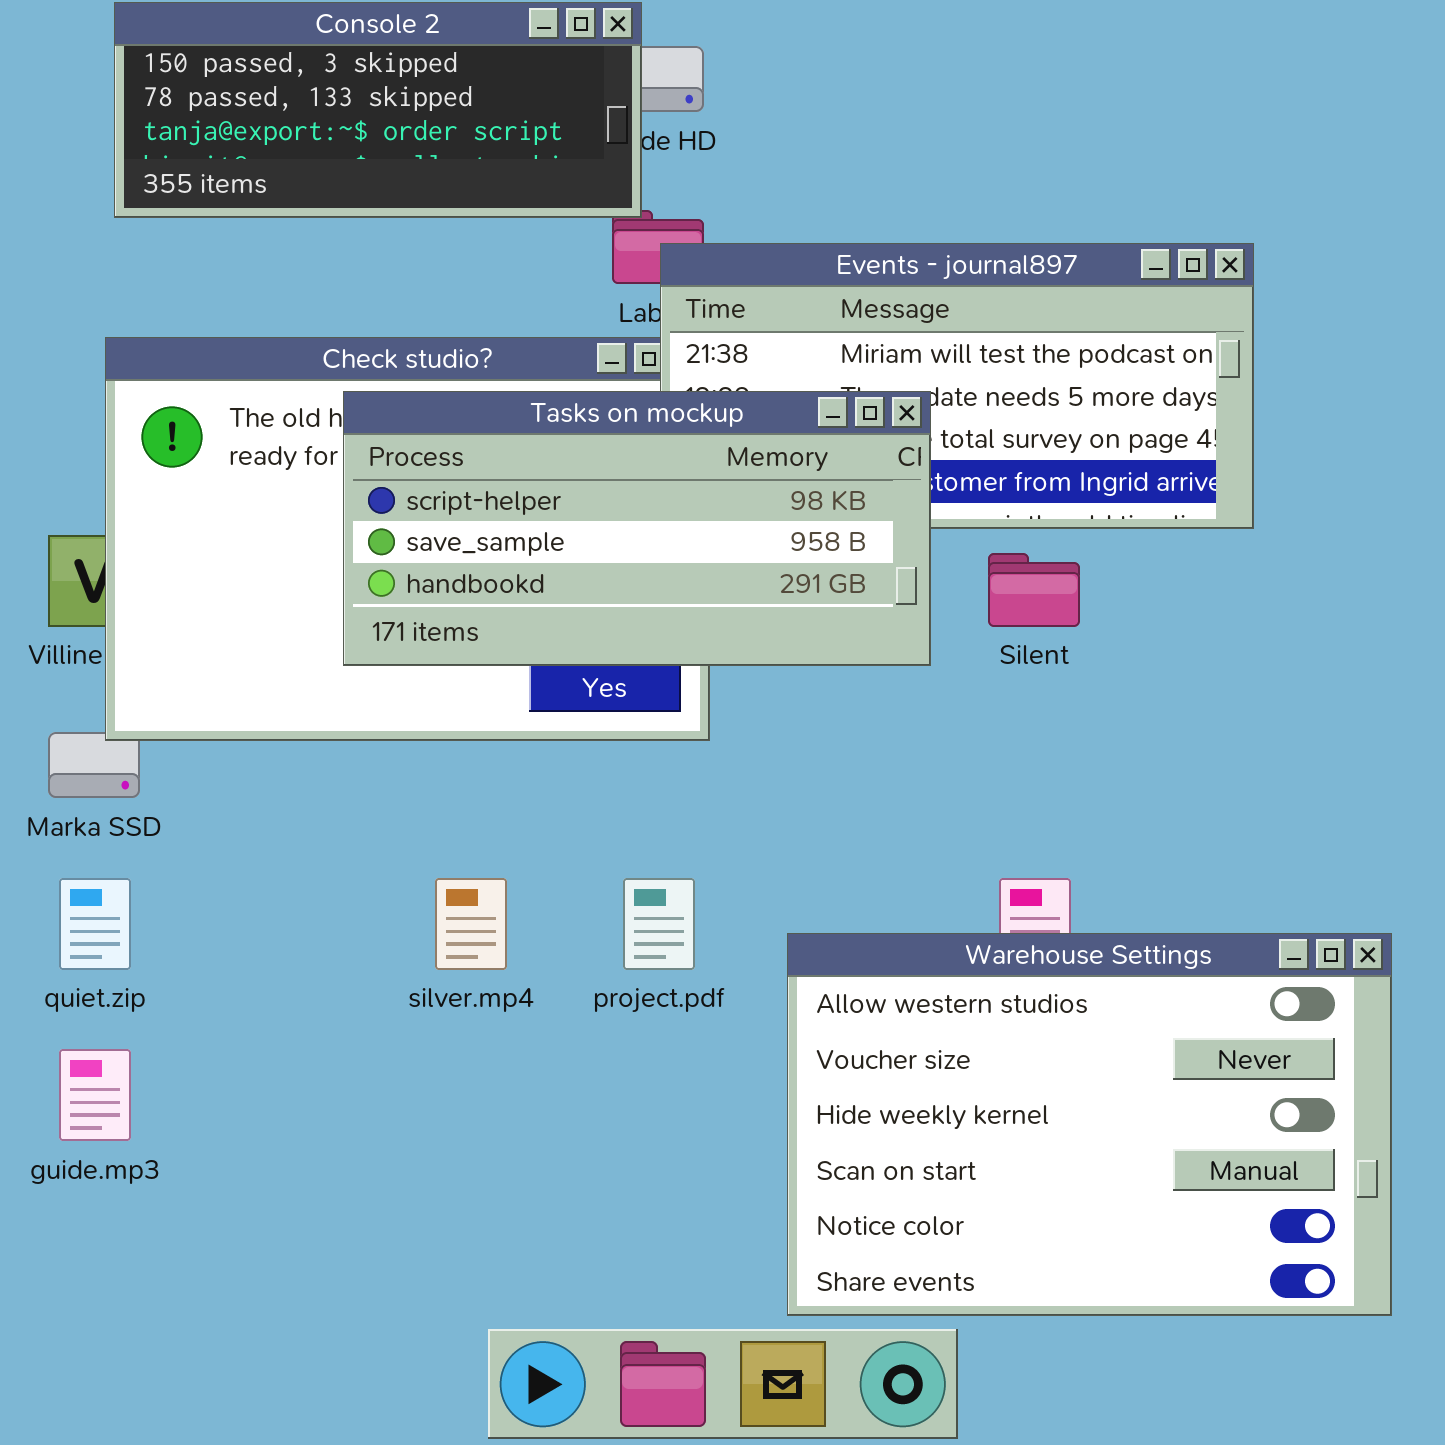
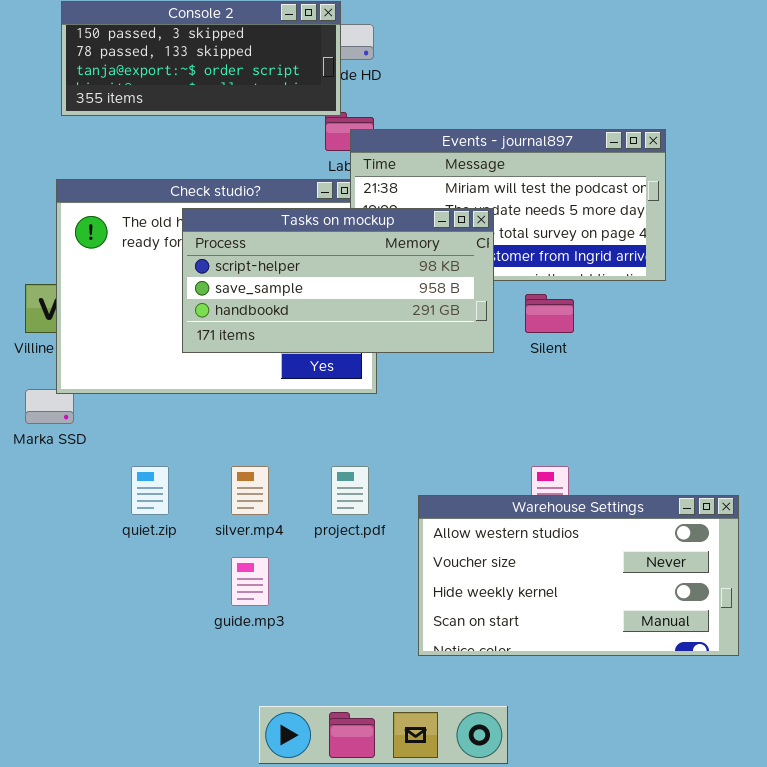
quiet.zip: [59,878,131,970] -> [131,466,169,515], moved
Warehouse Settings: [787,933,1392,1316] -> [418,495,739,656], resized
guide.mp3: [59,1049,131,1141] -> [231,557,269,606], moved

